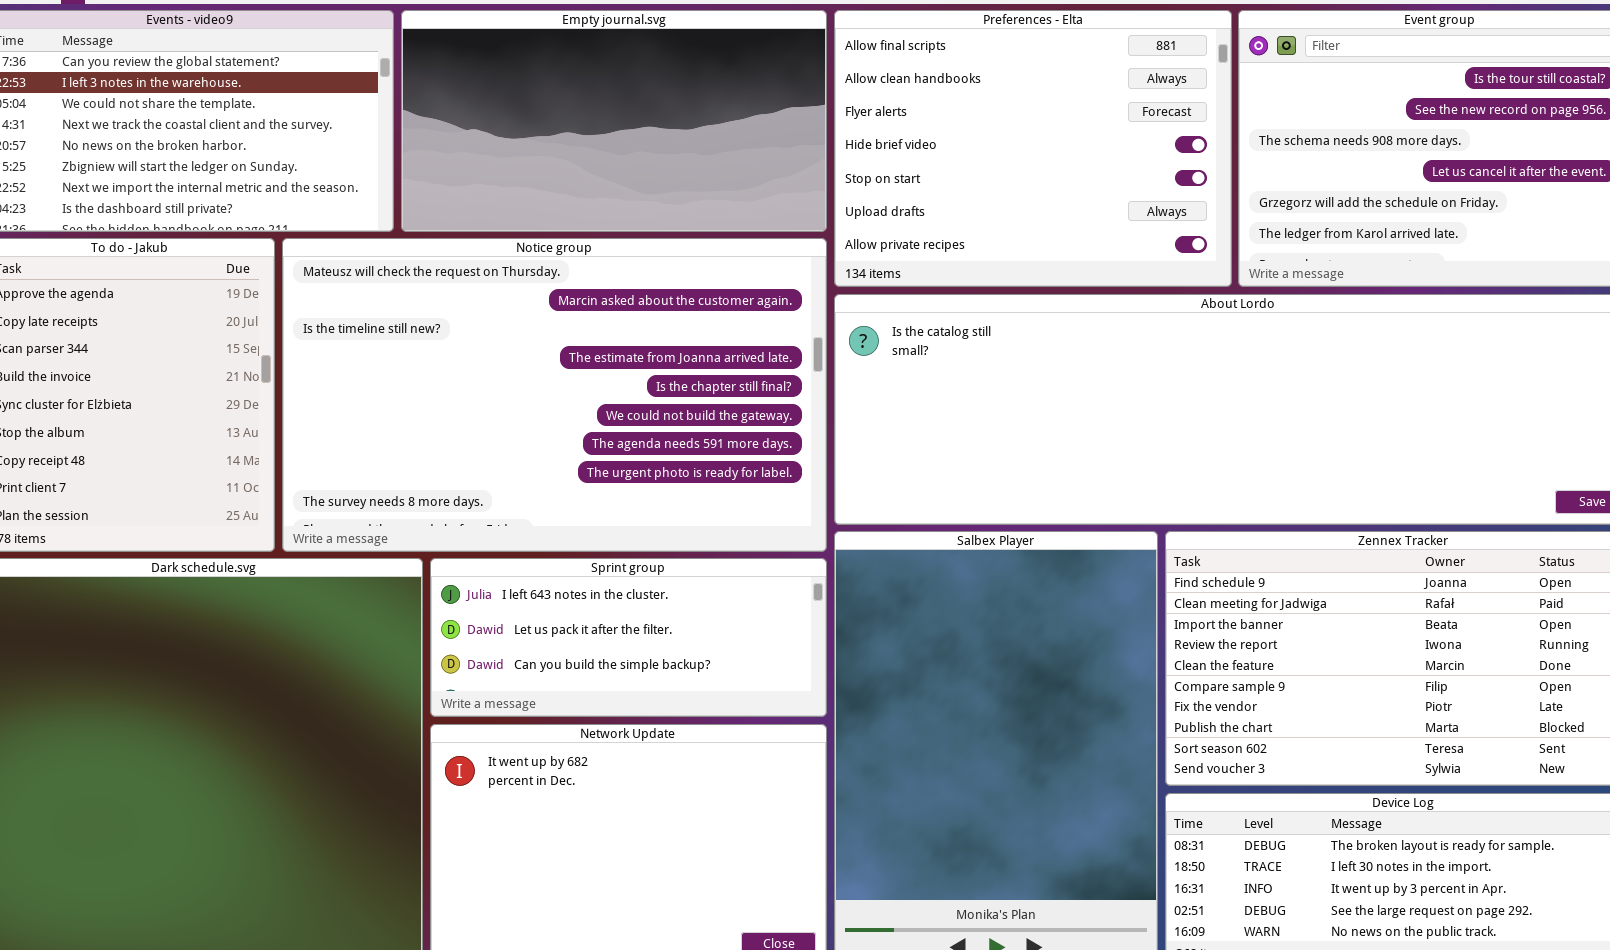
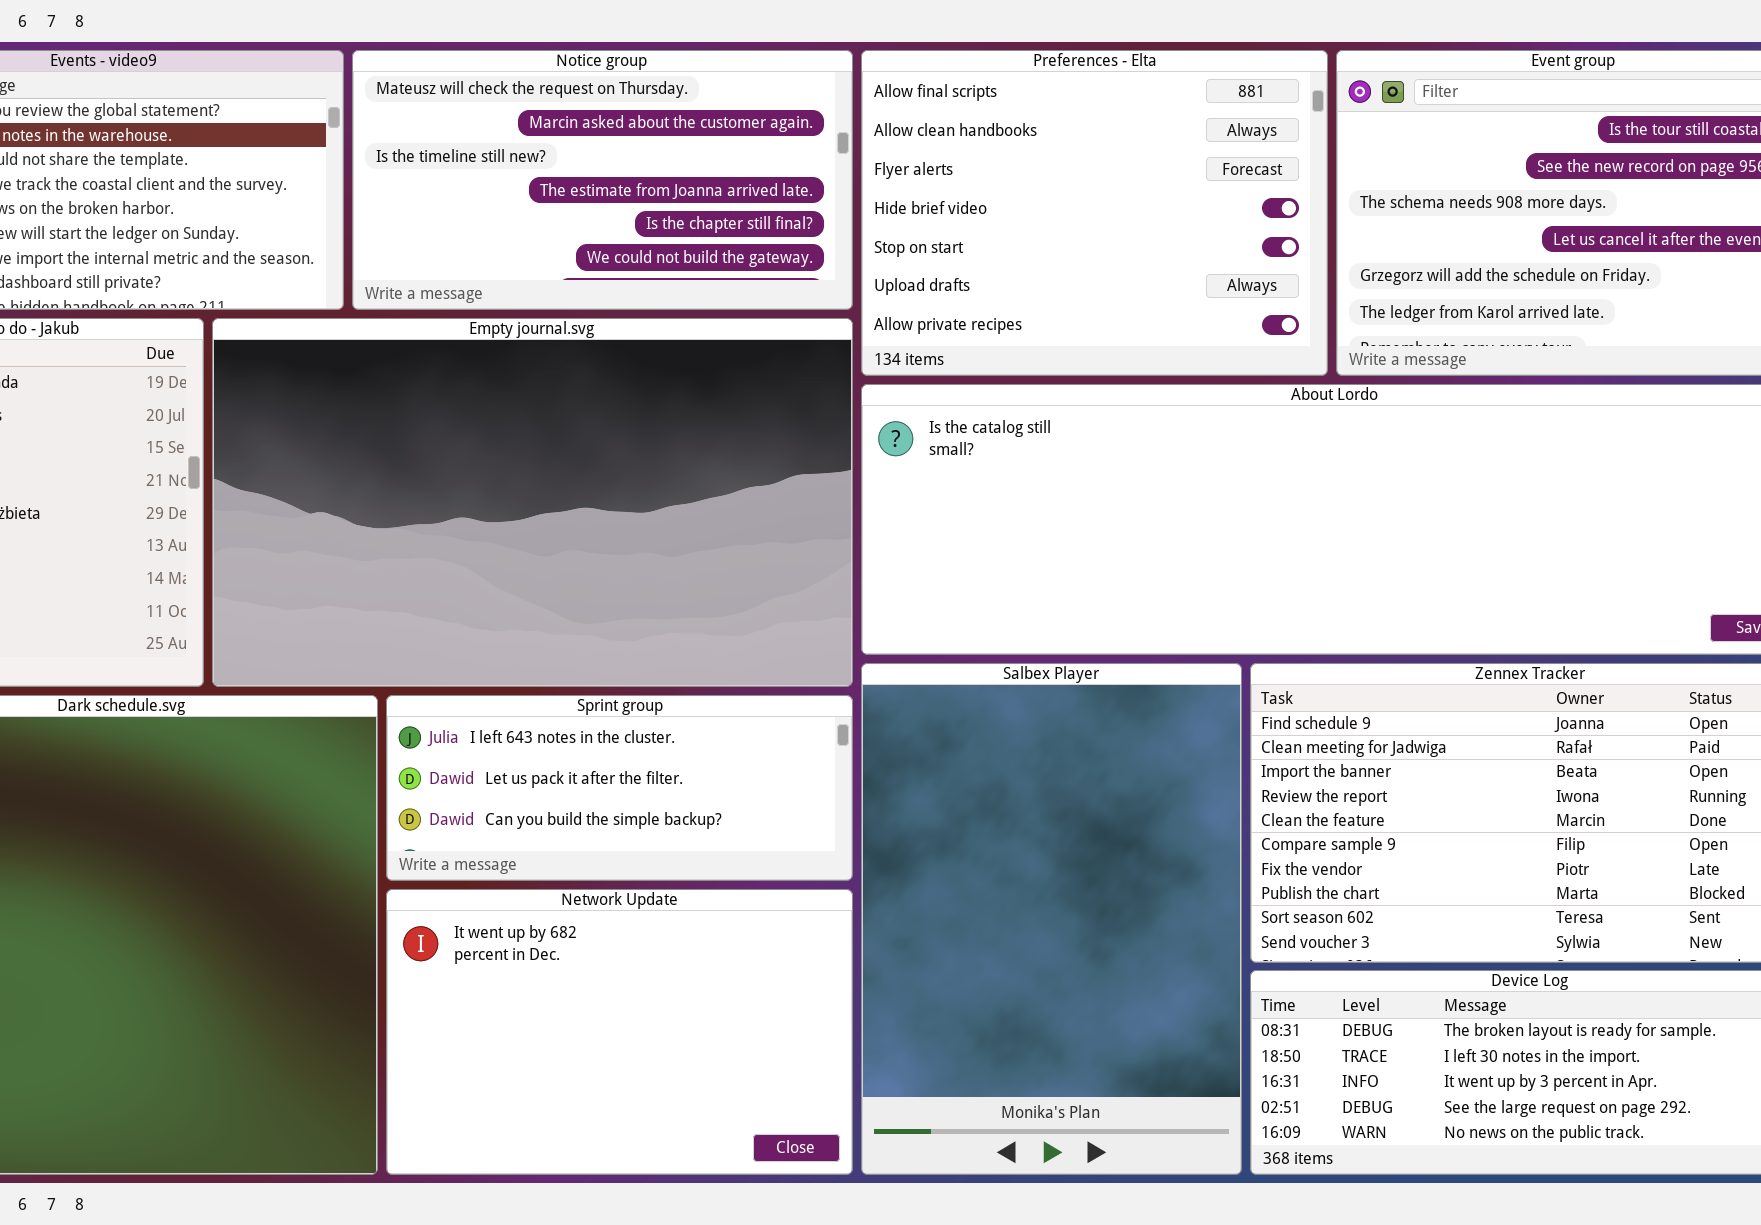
Empty journal.svg: [401,10,827,232] -> [212,318,853,687], moved, resized
Notice group: [282,238,827,552] -> [352,50,853,310], moved, resized

